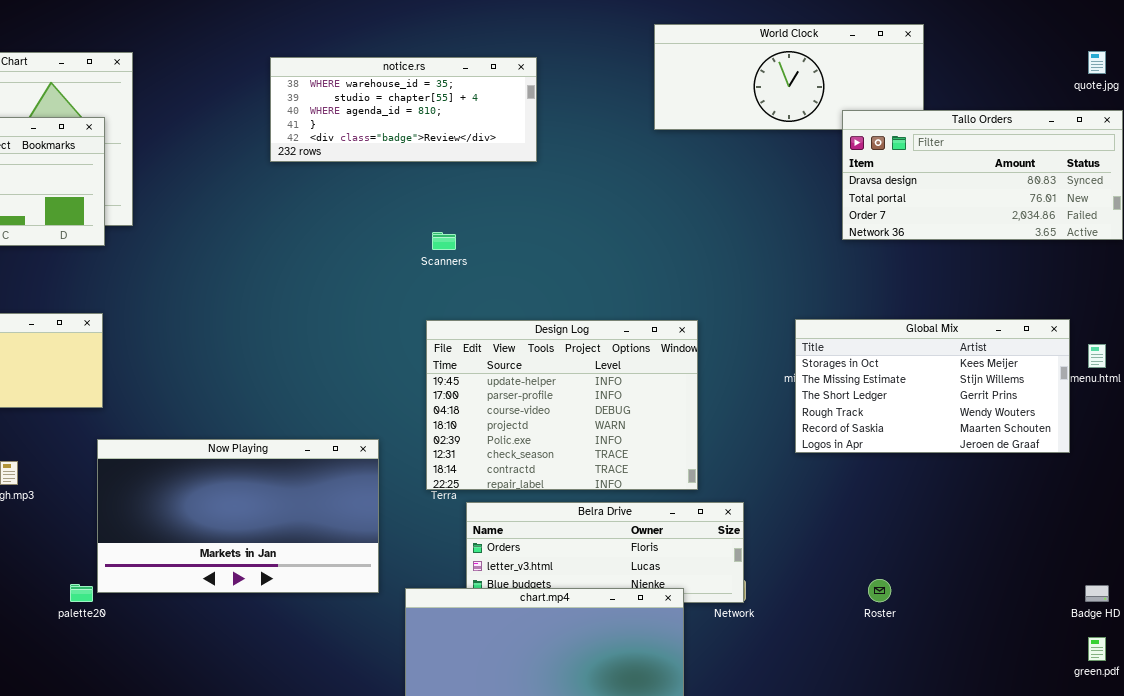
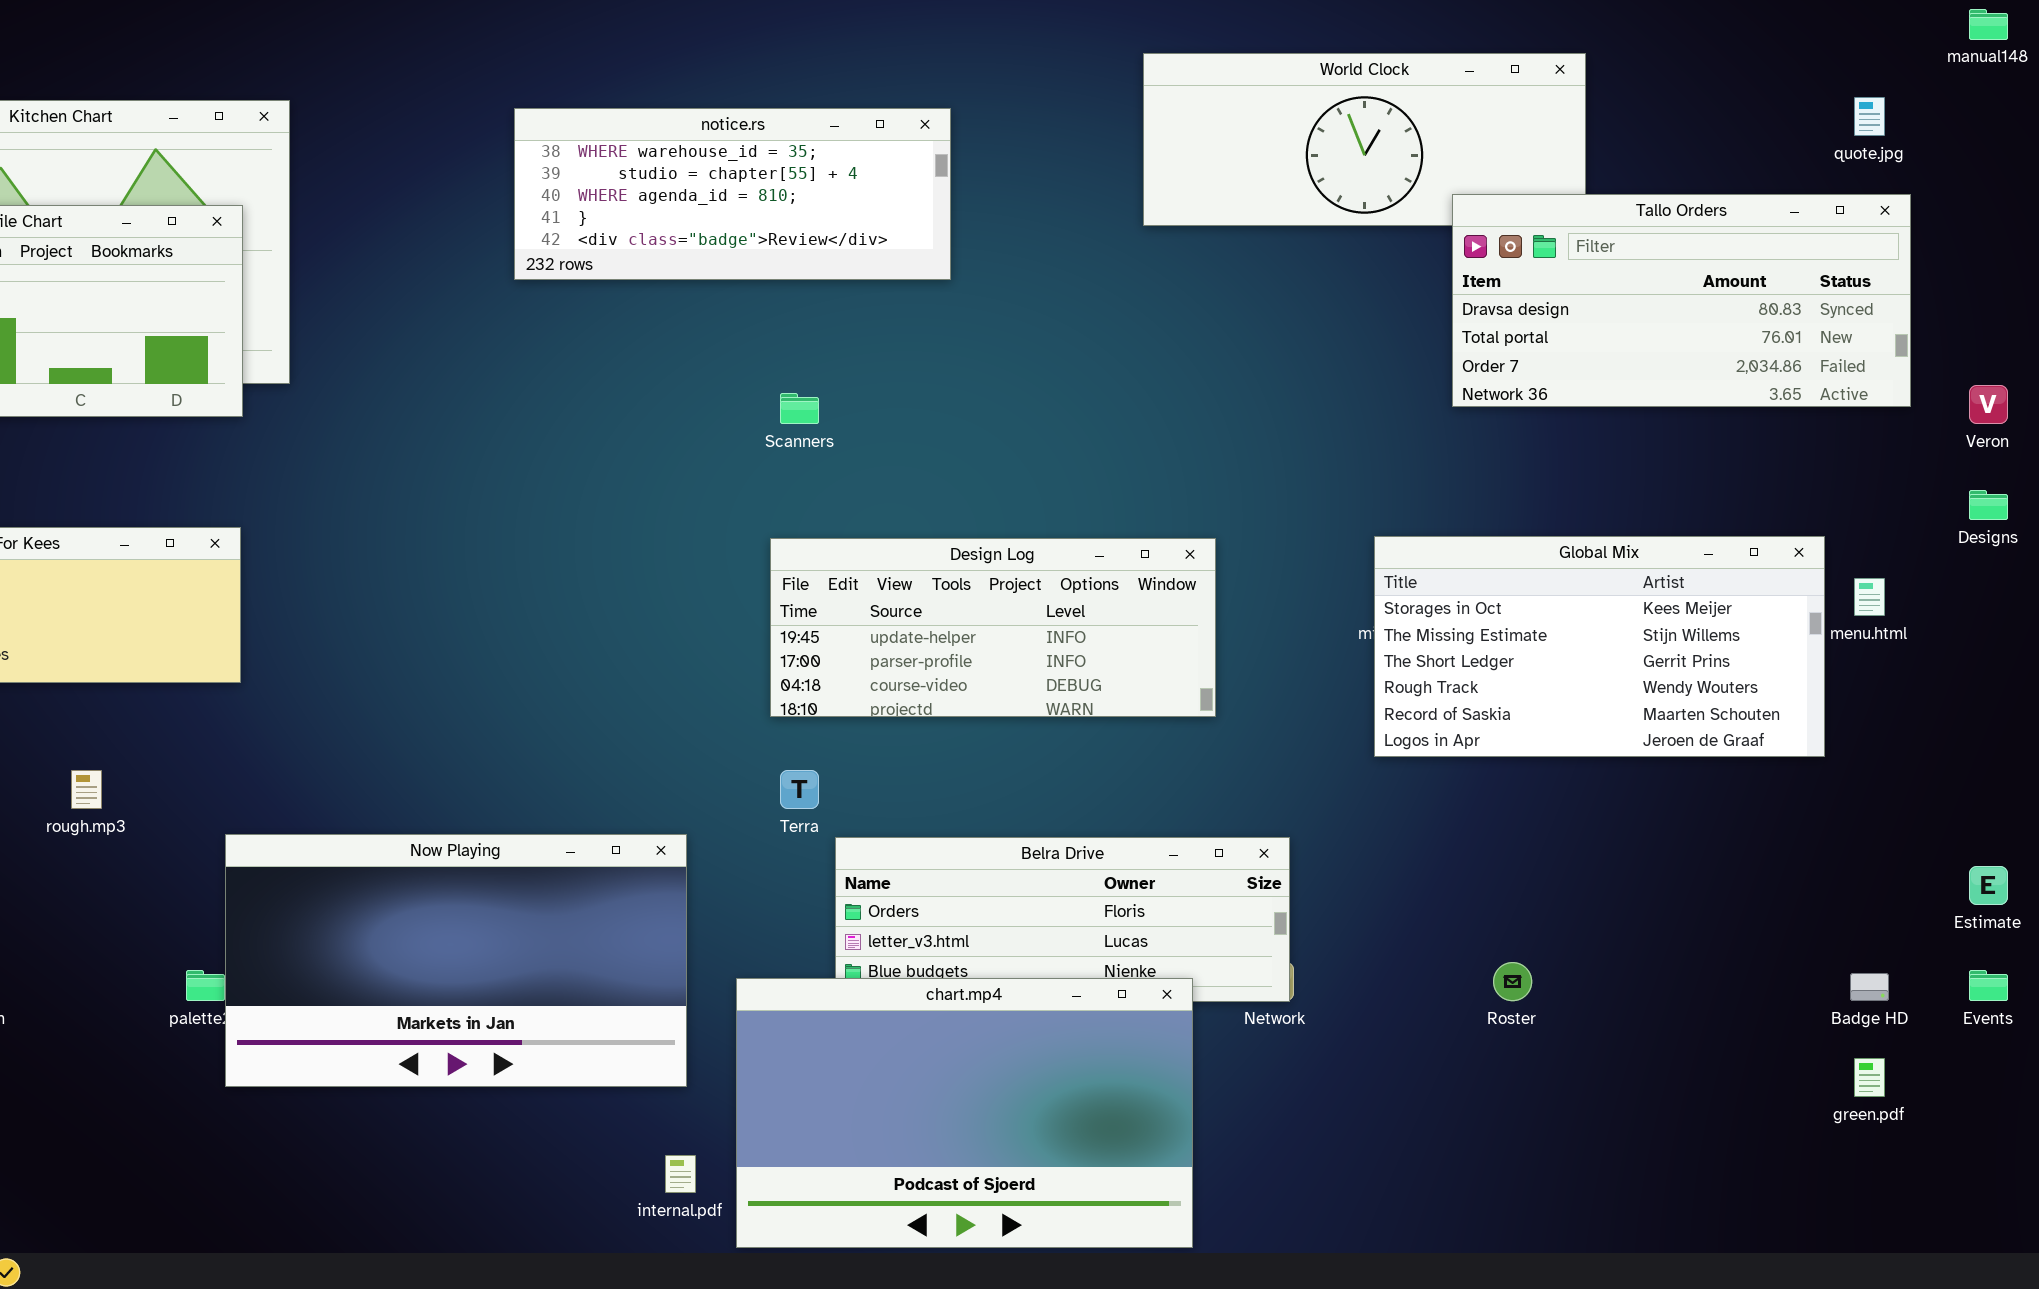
Design Log: [426,320,698,490] -> [770,538,1216,717], resized
Now Playing: [97,439,379,593] -> [225,834,687,1087], moved

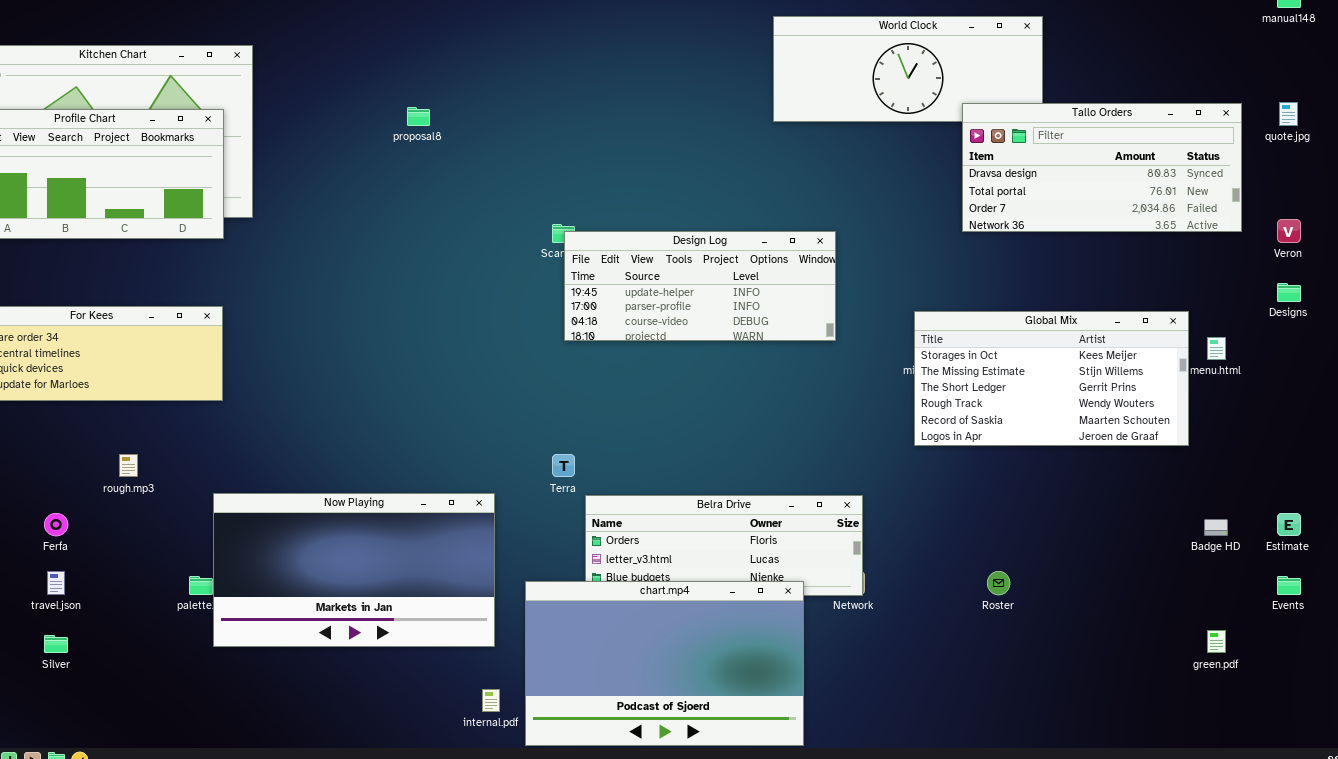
quote.jpg: [1854,97,1885,136] -> [1279,102,1298,126], moved
notice.rs: [514,108,951,280] -> none, closed
Design Log: [770,538,1216,717] -> [564,231,836,341], moved
Badge HD: [1850,973,1889,1001] -> [1204,519,1228,536], moved

